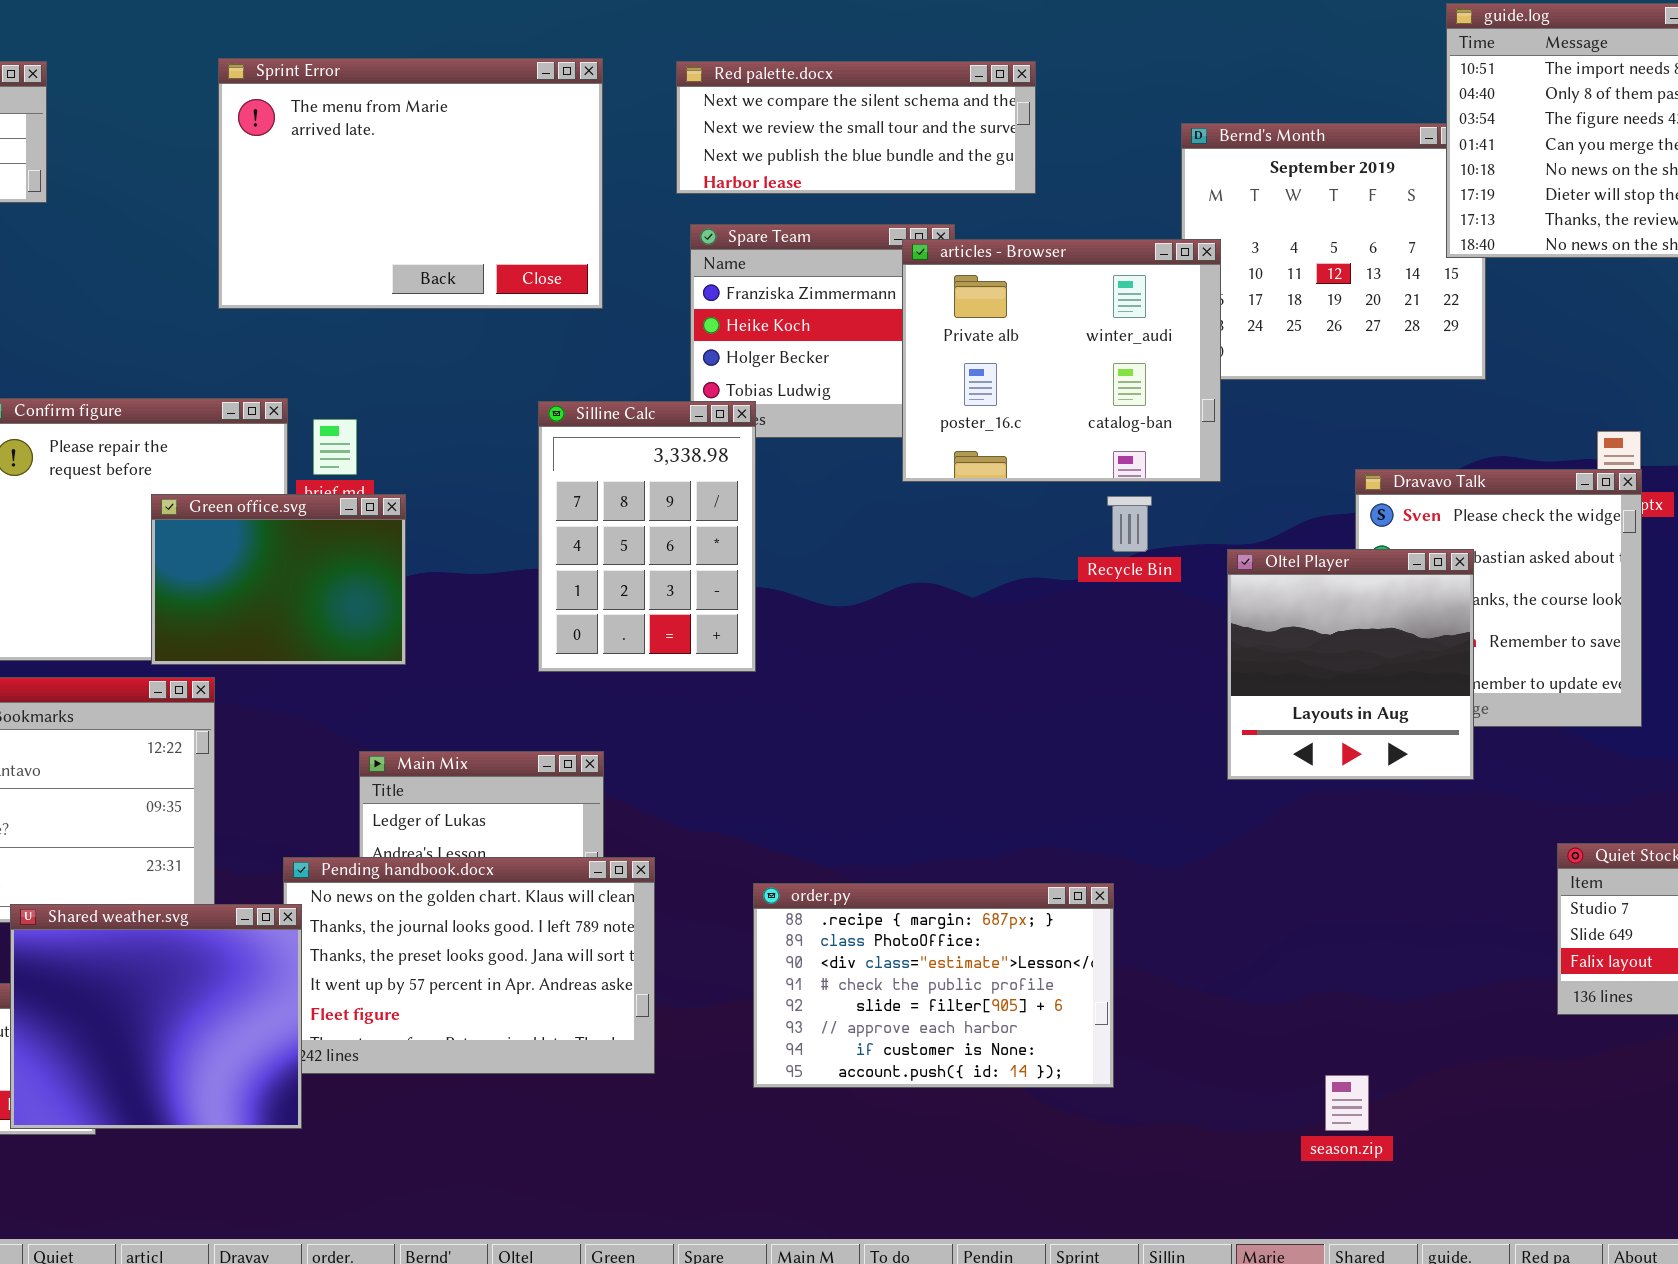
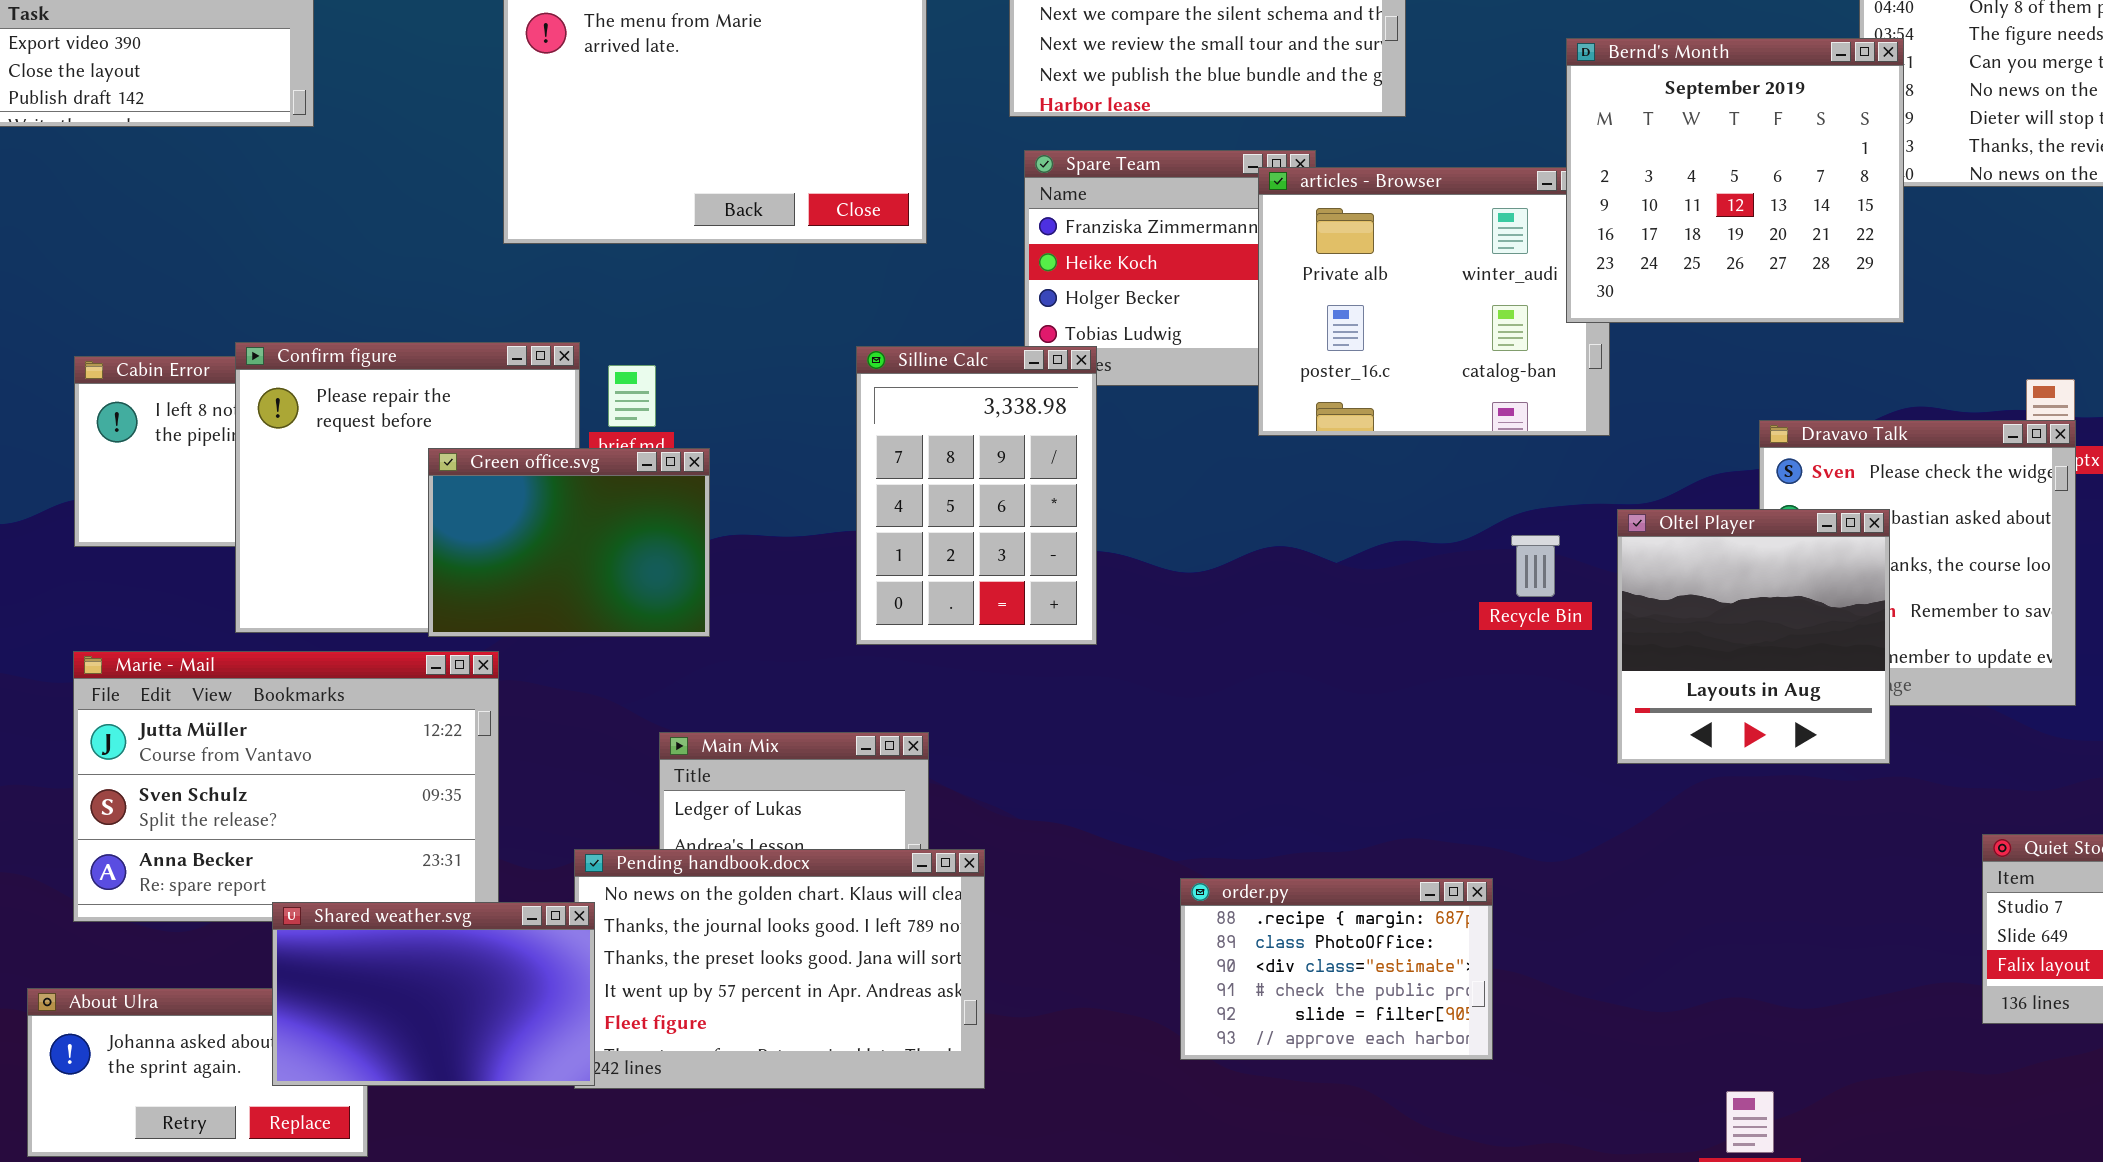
Bernd's Month: [1181,123,1486,380] -> [1566,38,1904,323], raised
Recycle Bin: [1107,496,1152,552] -> [1511,535,1560,597], moved
order.py: [753,883,1114,1088] -> [1180,878,1493,1060], resized
Shared weather.svg: [10,904,302,1129] -> [272,902,595,1086], resized

